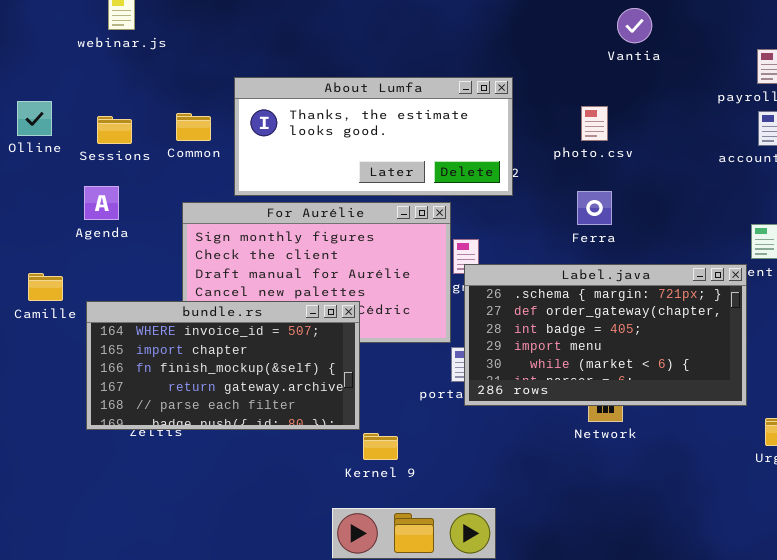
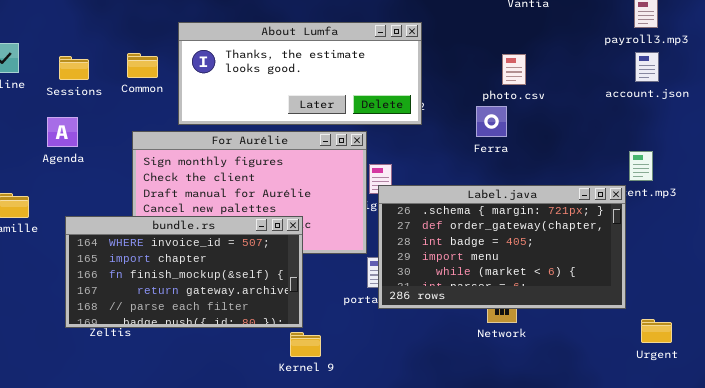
photo.csv: [581,106,608,141] -> [502,54,526,85], moved
Ferra: [577,191,612,225] -> [476,106,507,137], moved
bundle.rs: [86,301,360,430] -> [65,216,303,328], moved

